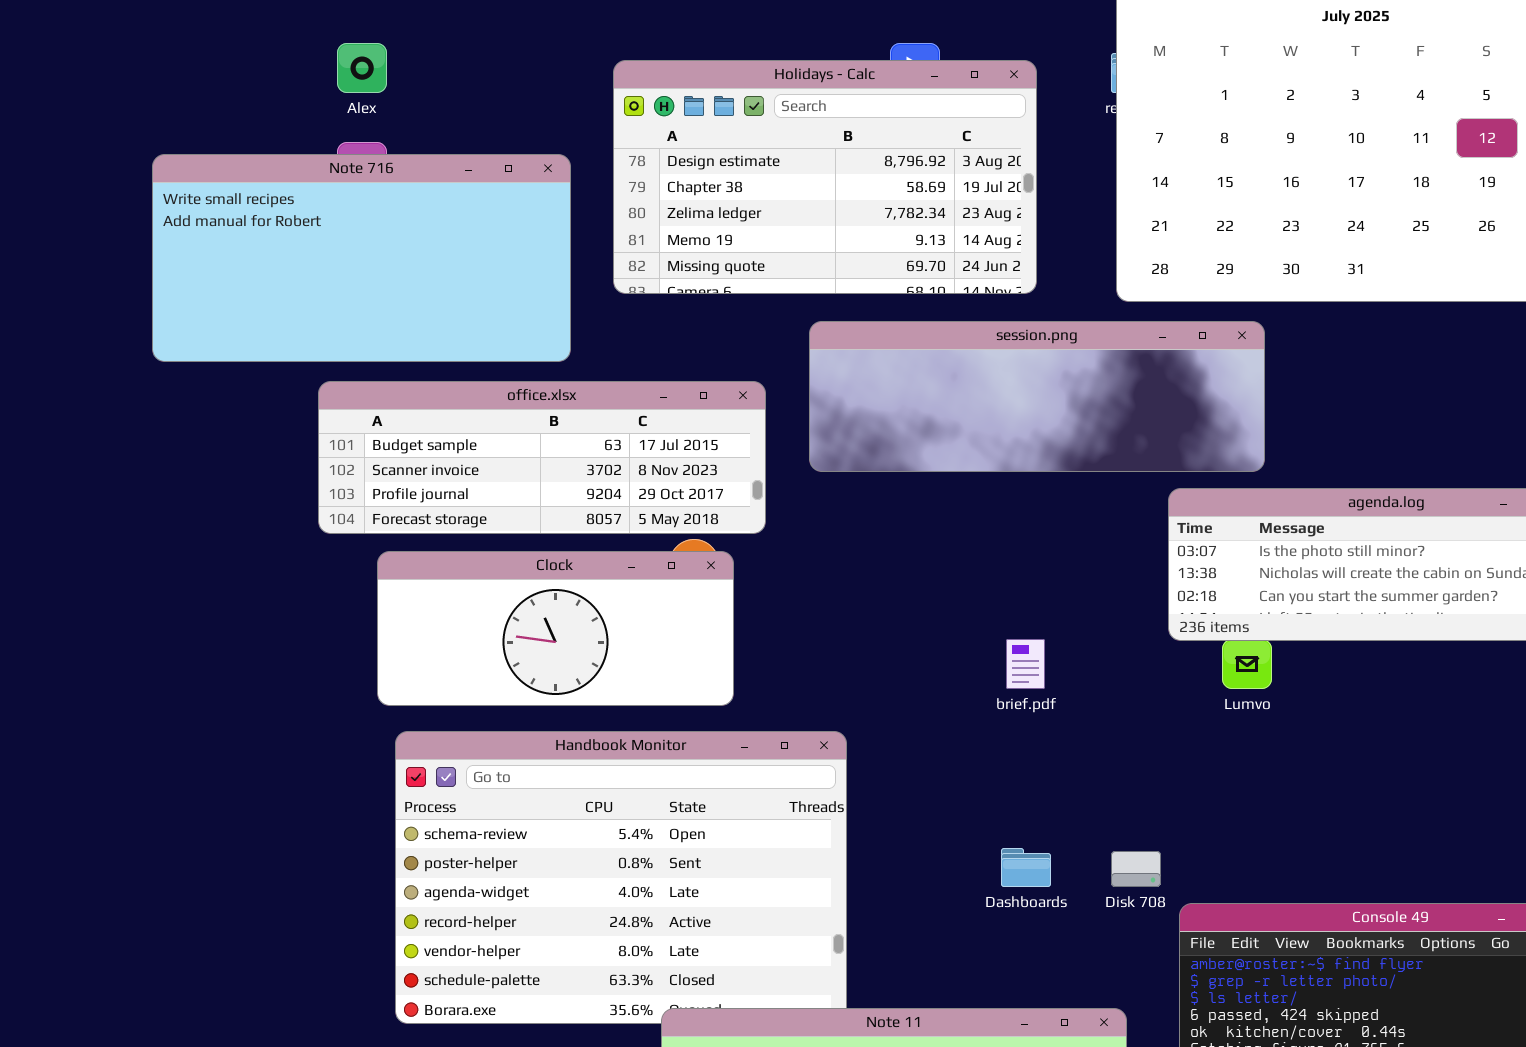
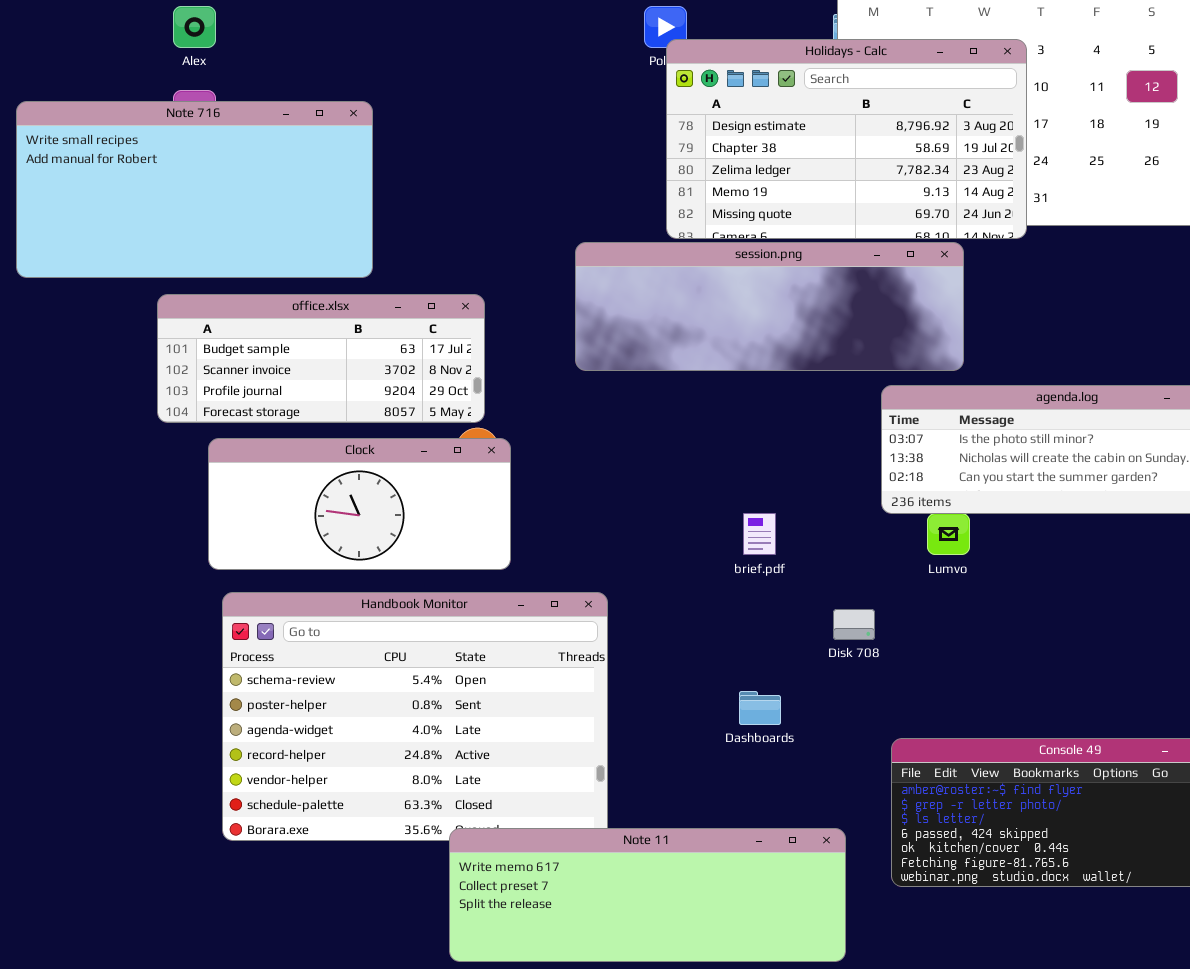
Holidays - Calc: [613,60,1037,294] -> [666,39,1027,239], moved
office.xlsx: [318,381,766,534] -> [157,294,485,423], resized
Disk 708: [1111,851,1161,887] -> [833,609,875,640], moved

